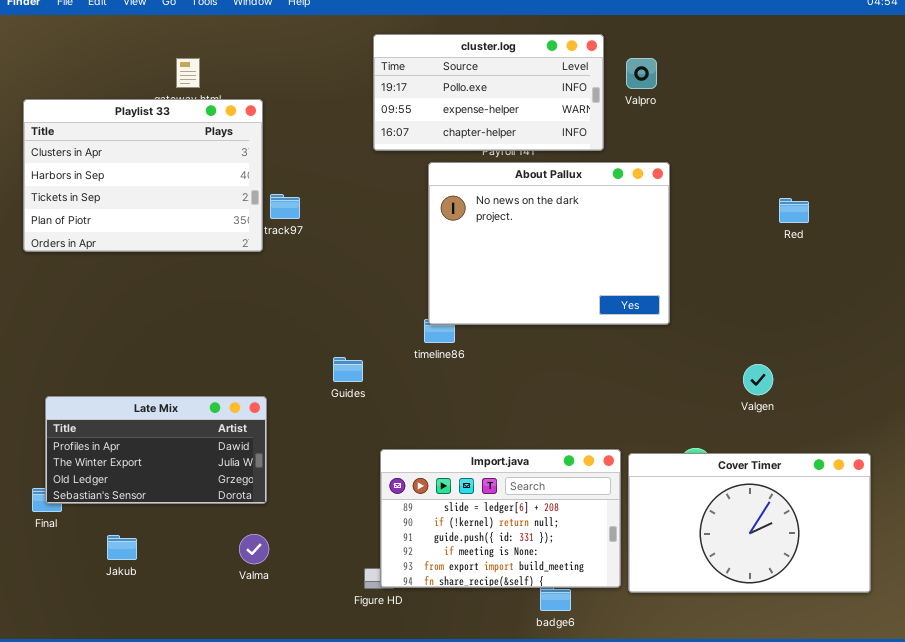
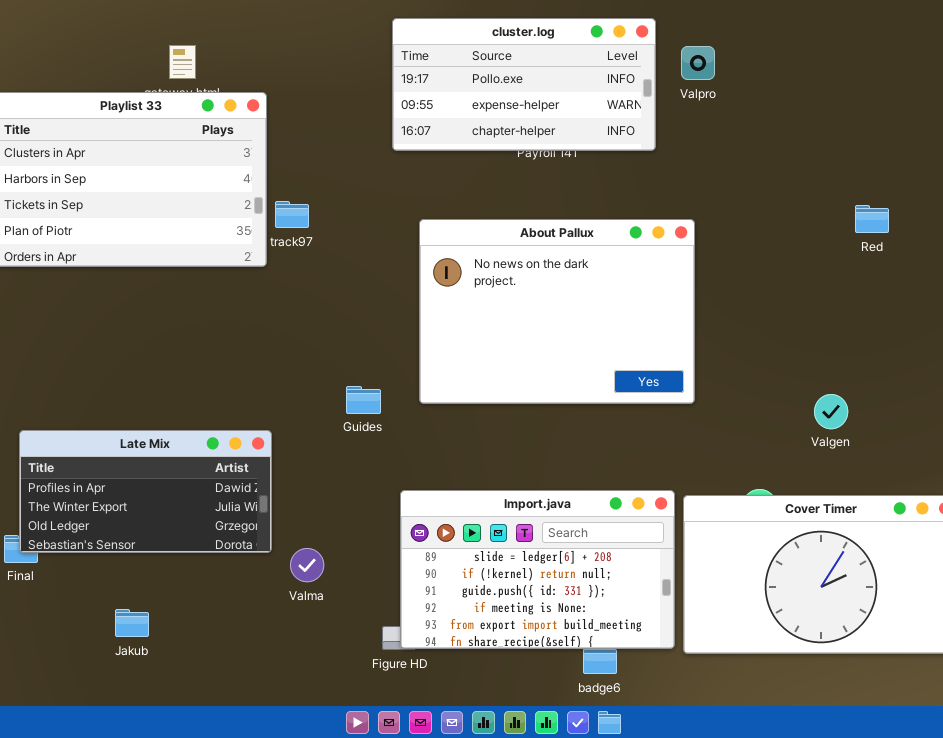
About Pallux: [428,162,670,325] -> [419,219,695,404], moved
Valma: [239,534,269,564] -> [290,548,324,582], moved
Jakub: [107,535,137,560] -> [115,609,149,637], moved

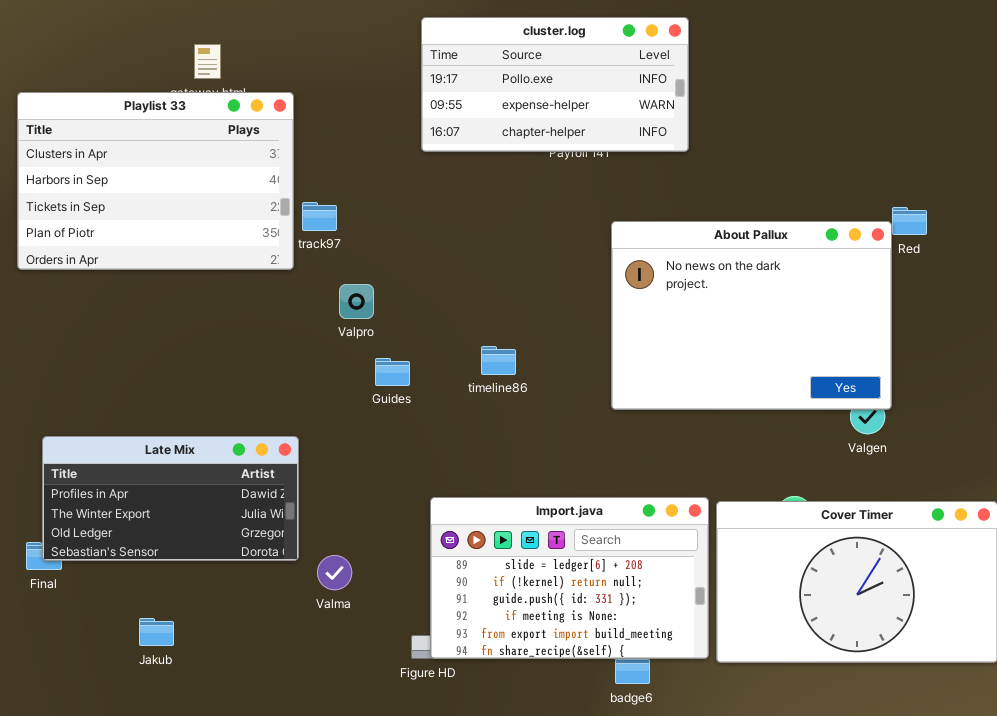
Valpro: [681,46,715,80] -> [339,284,374,319], moved
About Pallux: [419,219,695,404] -> [611,221,892,410], moved
Guides: [346,386,381,414] -> [375,358,410,386], moved

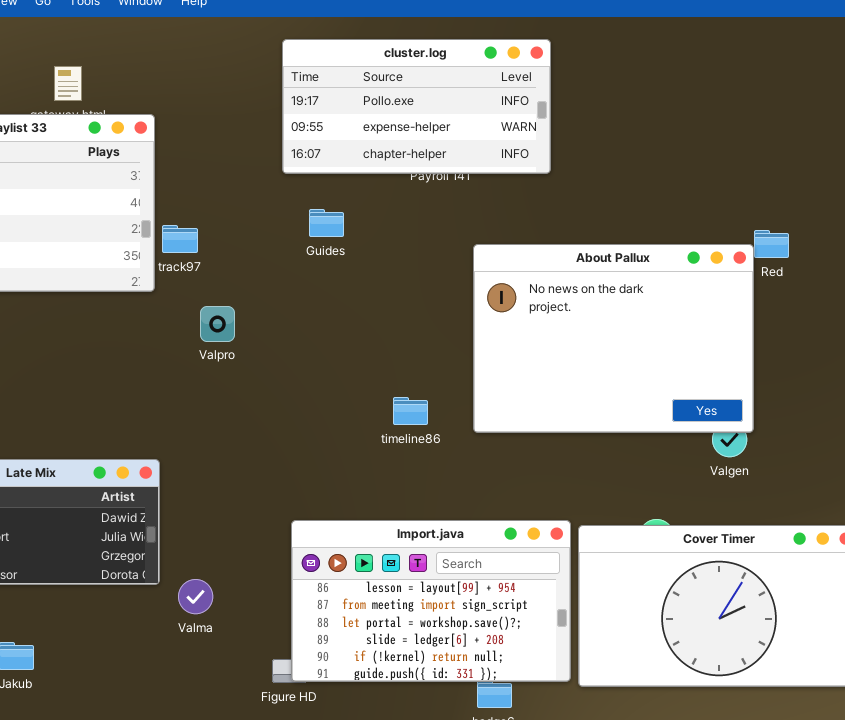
timeline86: [481,346,516,375] -> [393,397,428,425], moved
Guides: [375,358,410,386] -> [309,209,344,237], moved
Import.java: [430,497,709,659] -> [291,520,571,682], scrolled up 3 rows

